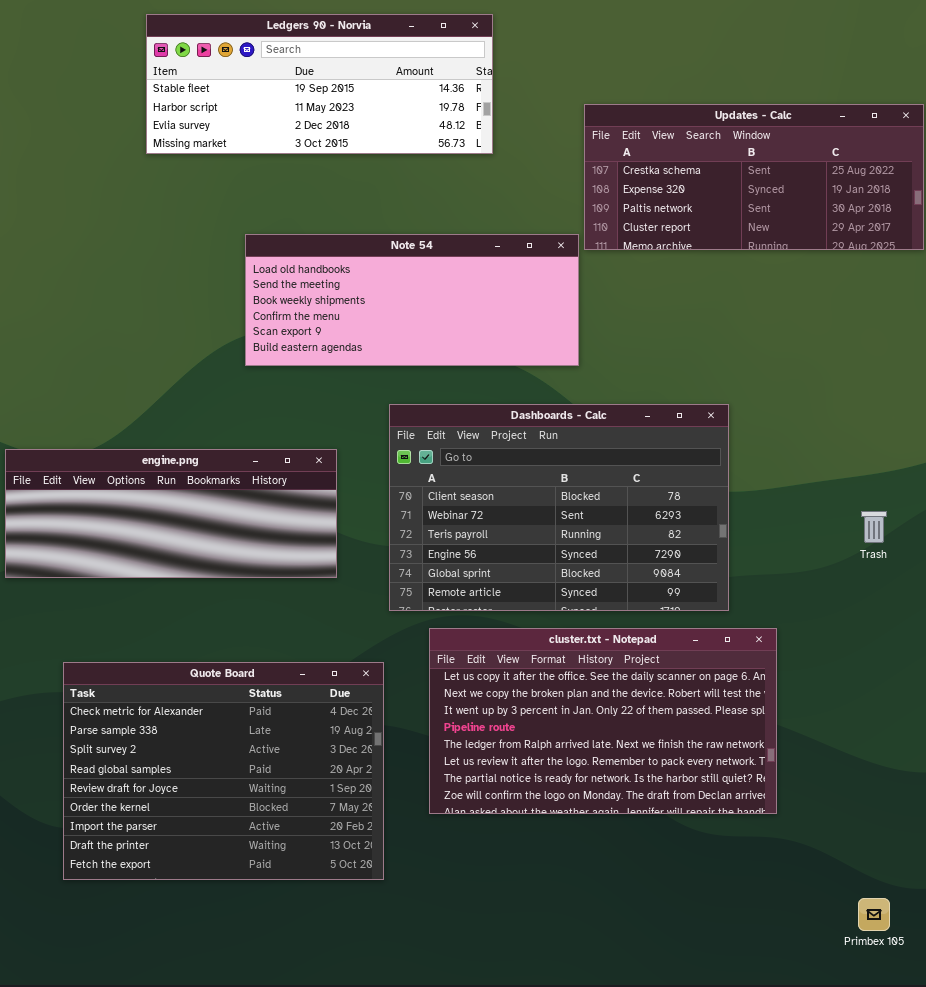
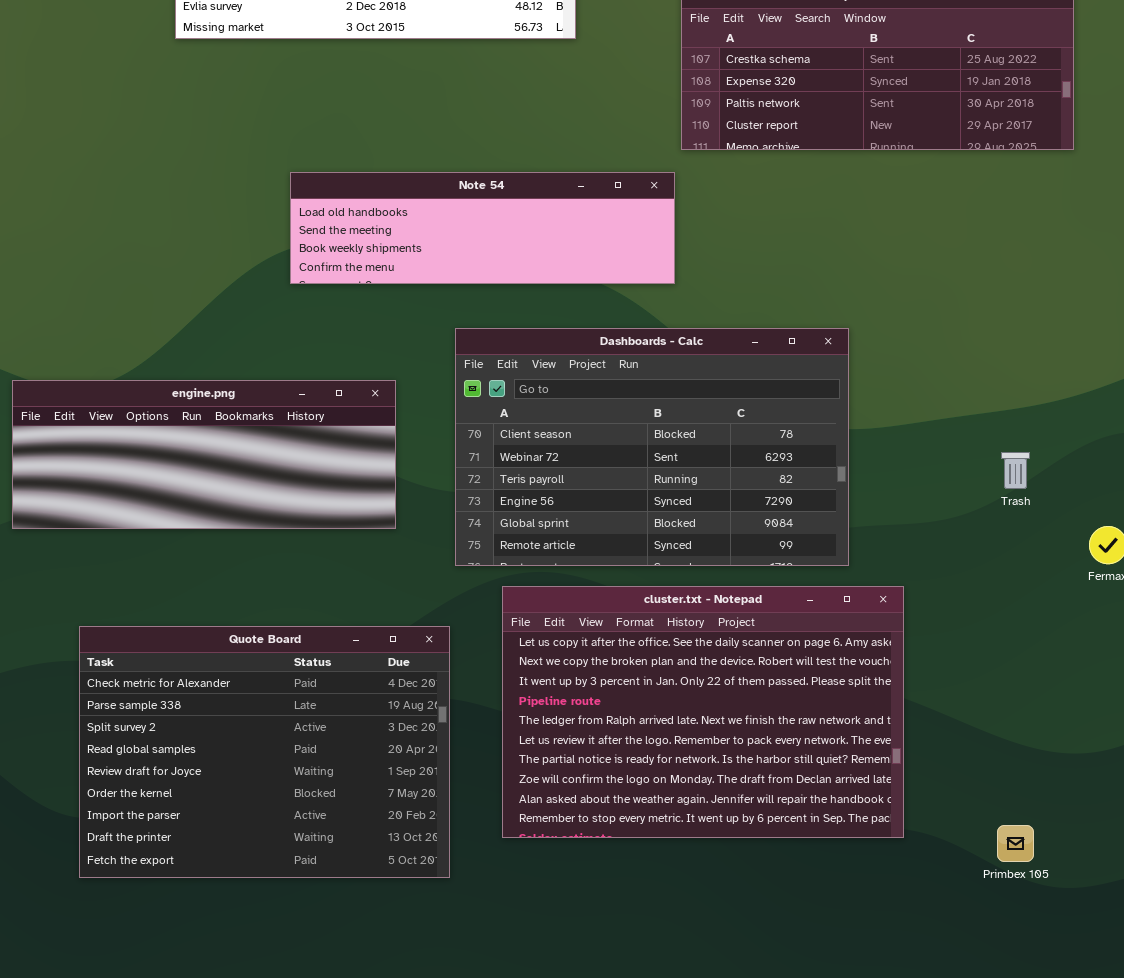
Note 54: [245,234,579,366] -> [290,172,675,284], resized
cluster.txt - Notepad: [429,628,777,814] -> [502,586,904,838], resized
Primbex 105: [858,898,890,931] -> [997,825,1034,862], moved

